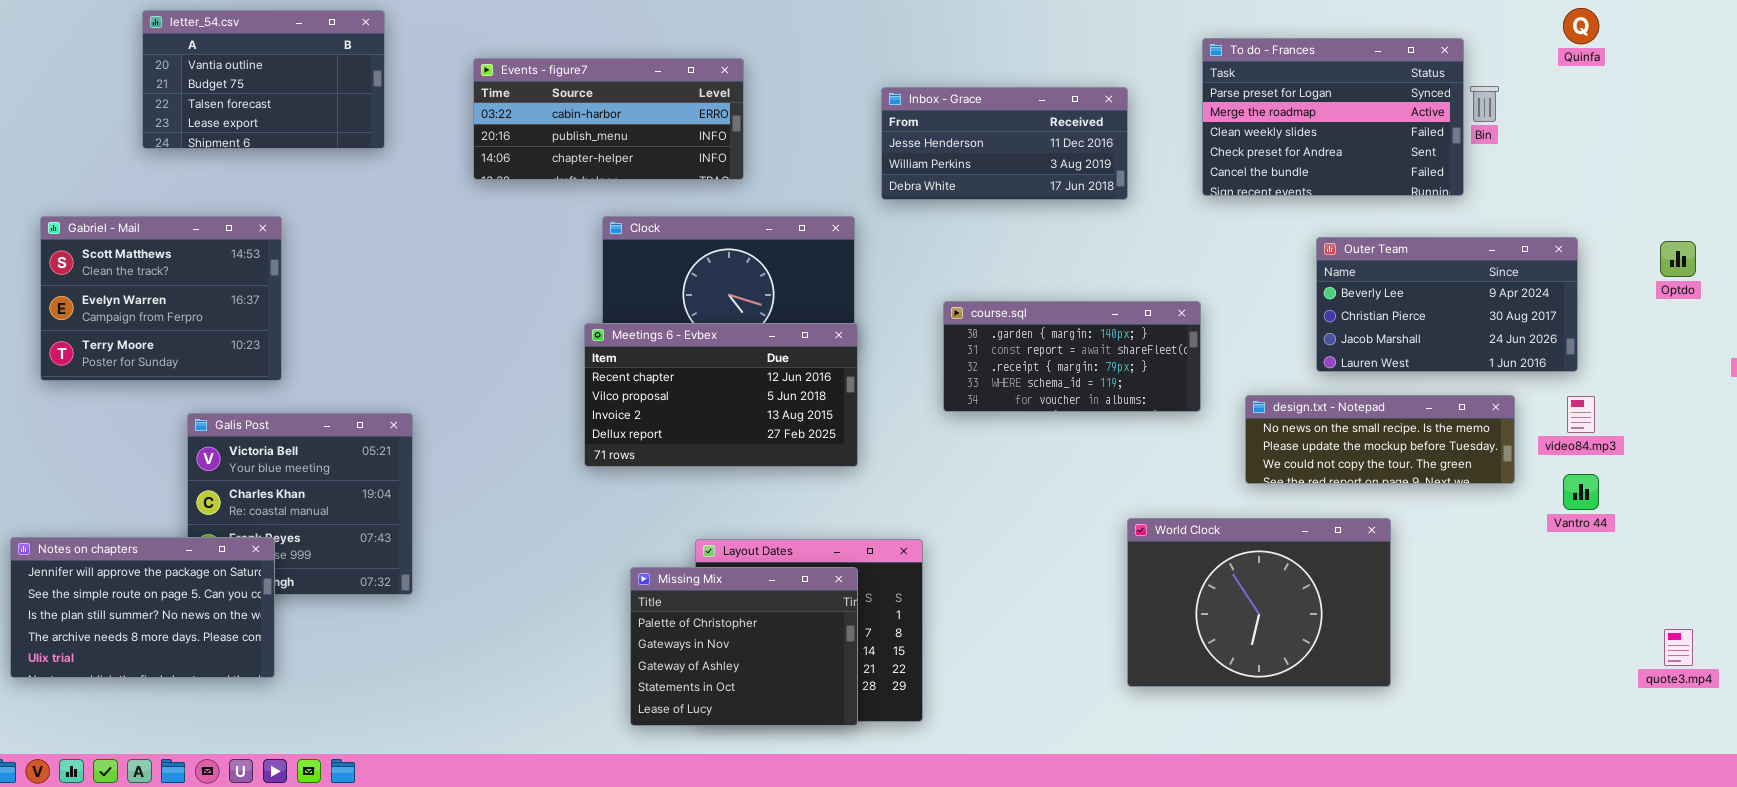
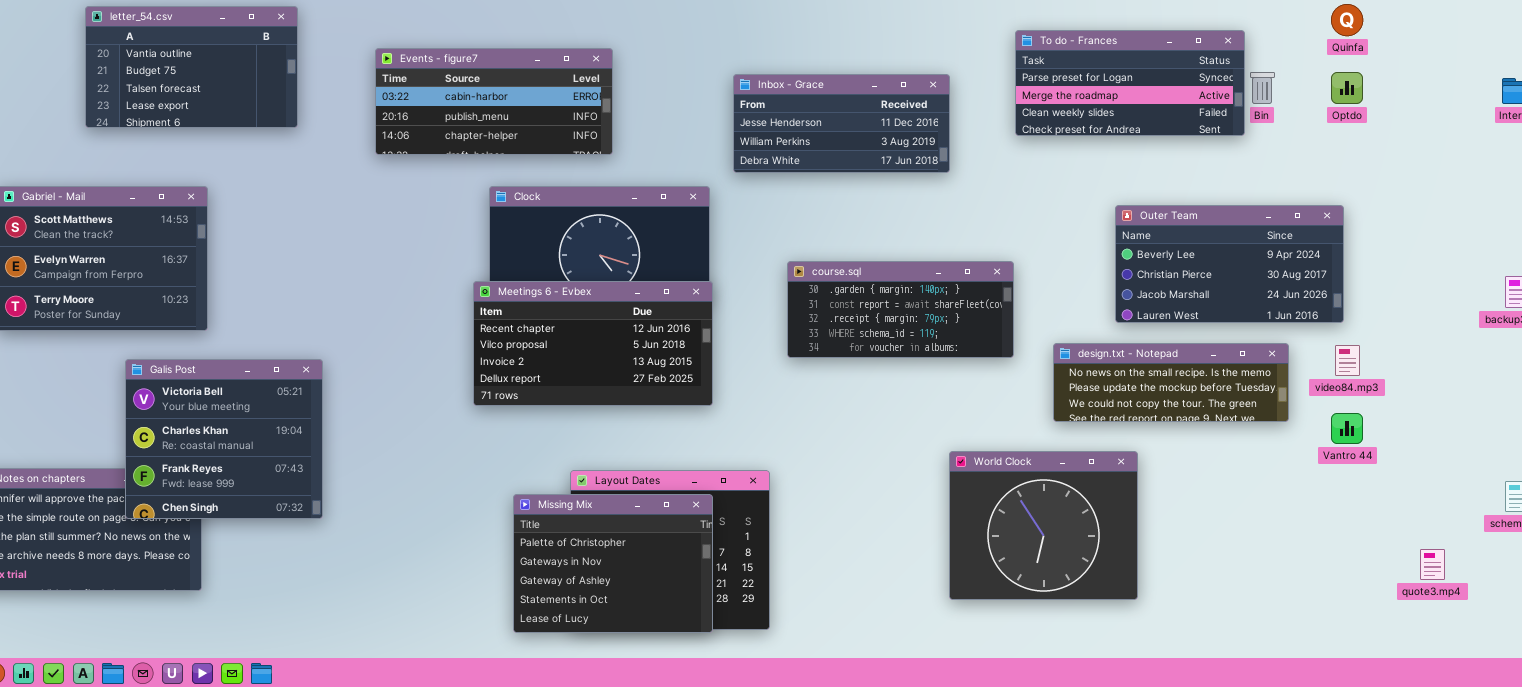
To do - Frances: [1202,38,1464,196] -> [1015,30,1245,136], resized
Optdo: [1660,241,1696,277] -> [1331,72,1363,104], moved
Galis Post: [187,413,413,595] -> [125,359,323,519], raised
World Clock: [1127,518,1391,687] -> [949,451,1138,600], resized

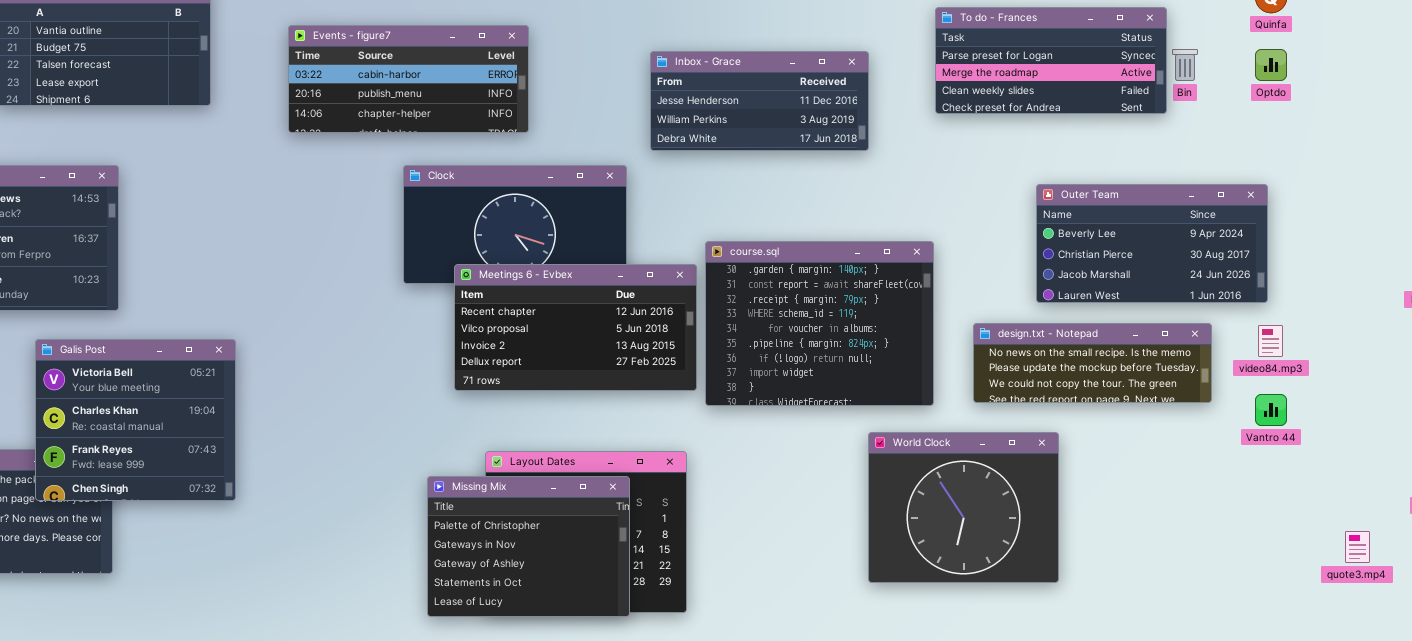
course.sql: [787,261,1014,358] -> [705,241,934,406], resized
Meetings 6 - Evbex: [473,281,713,406] -> [454,264,697,391], moved

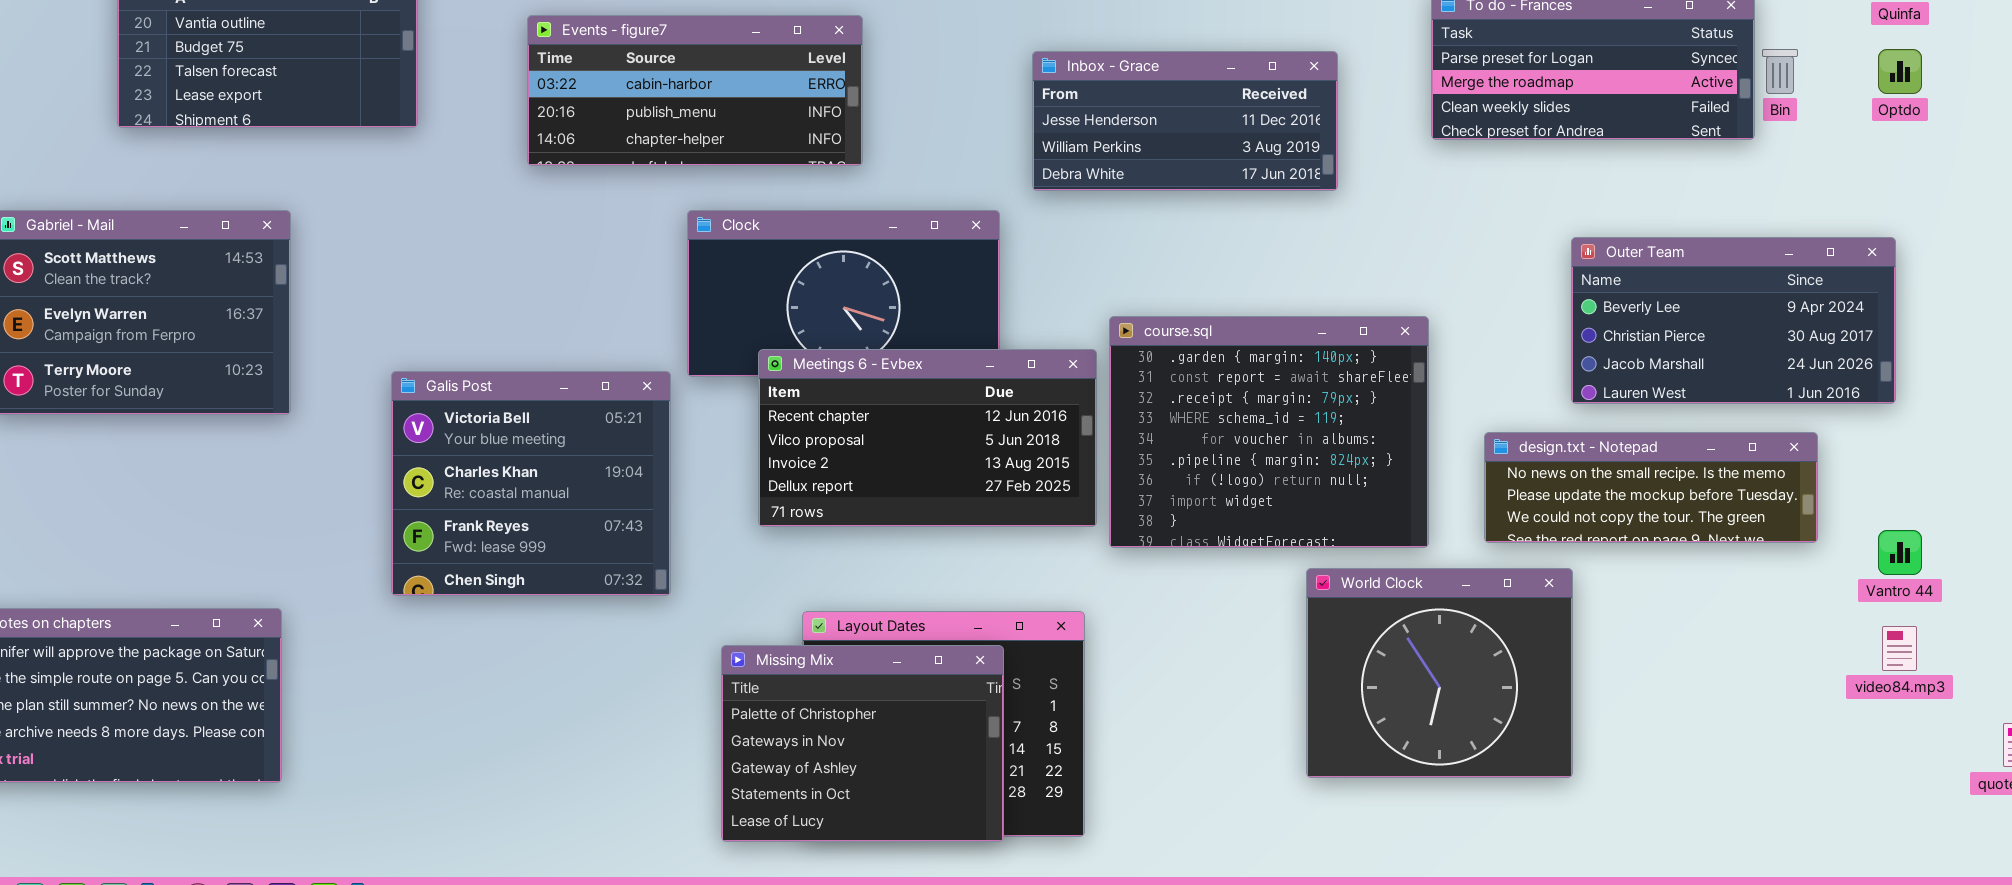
video84.mp3: [1258,325,1283,357] -> [1882,626,1917,671], moved
Galis Post: [35,339,236,501] -> [391,371,671,596], moved
World Clock: [868,432,1059,583] -> [1306,568,1573,778], moved

